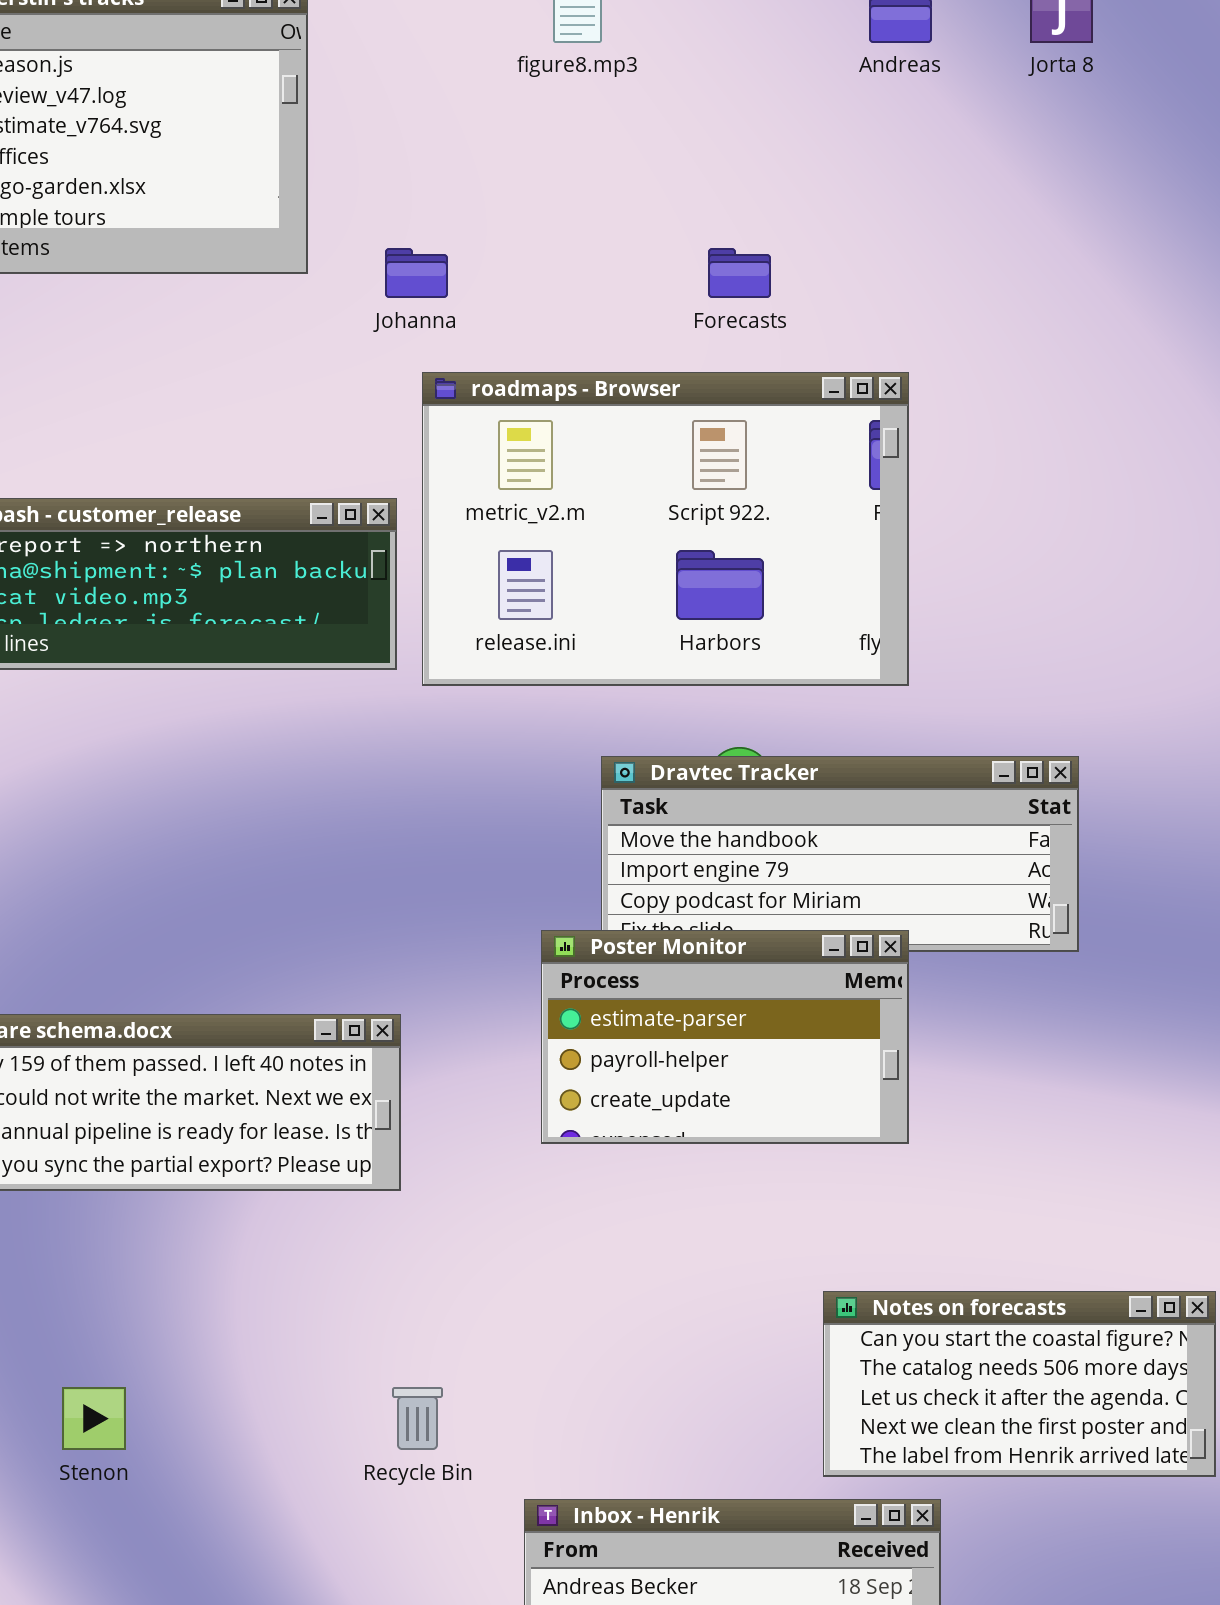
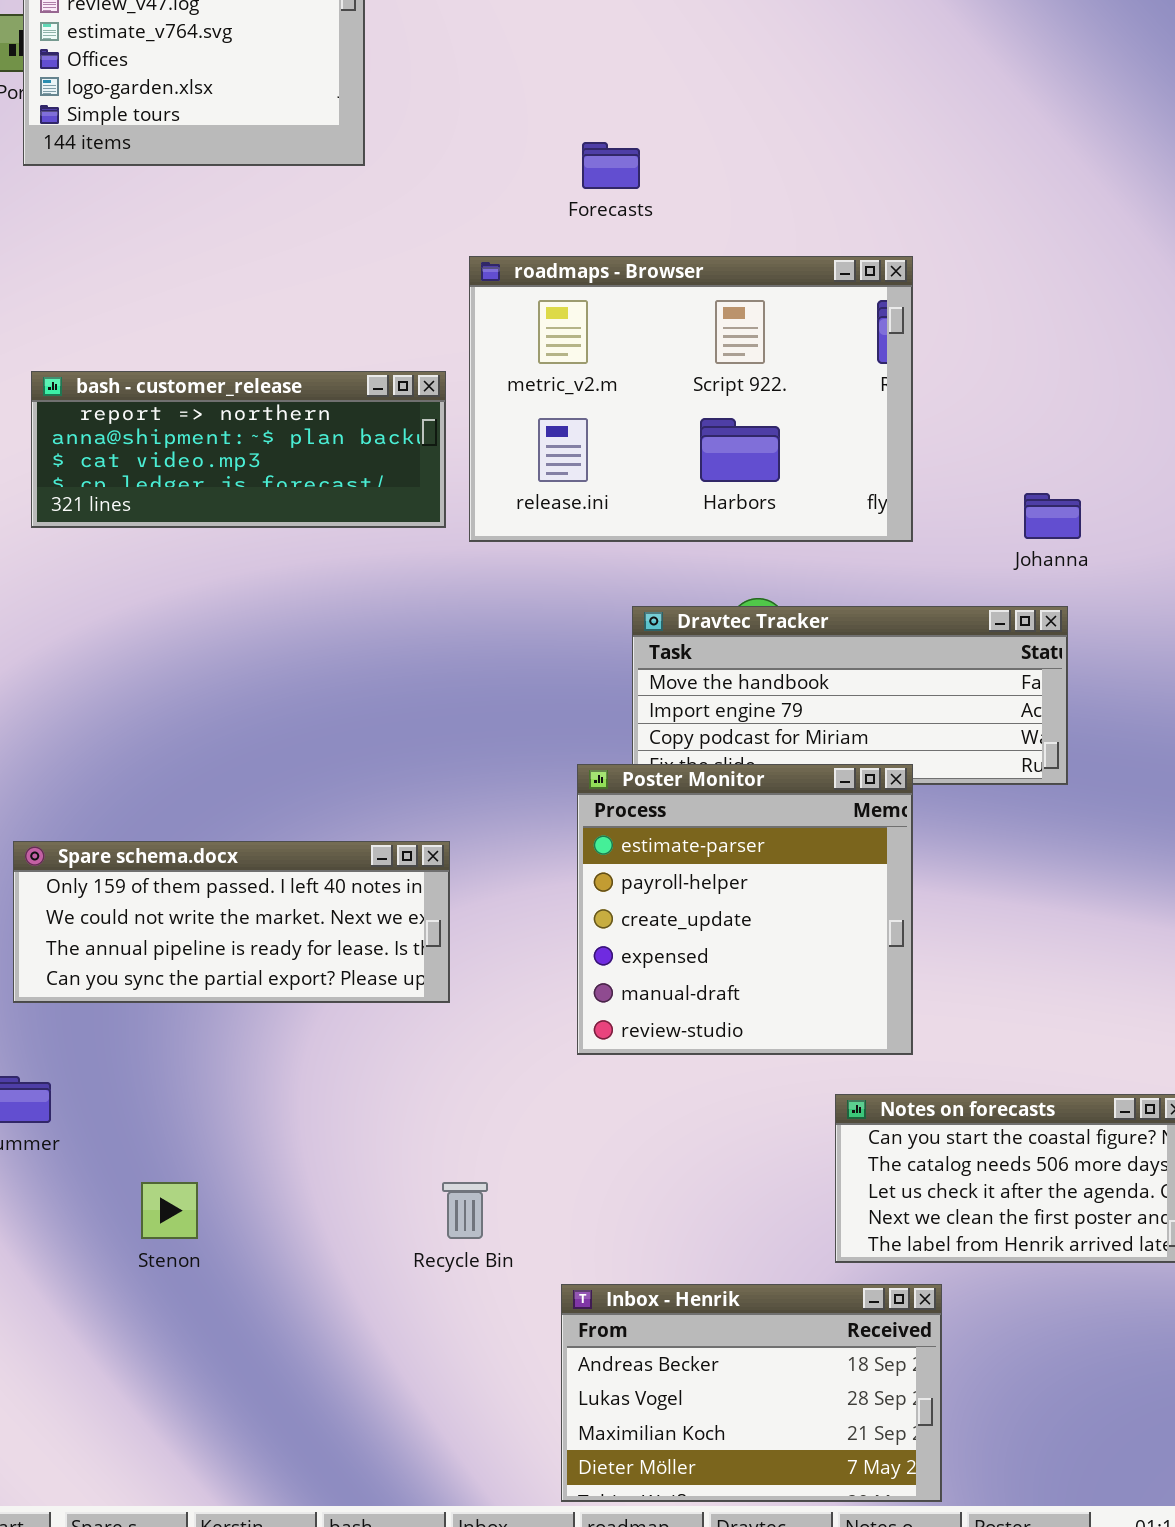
Johanna: [385,248,448,298] -> [1024,493,1081,539], moved
Forecasts: [708,248,771,298] -> [582,142,640,189], moved
Poster Monitor: [541,930,909,1144] -> [577,764,913,1055], resized

